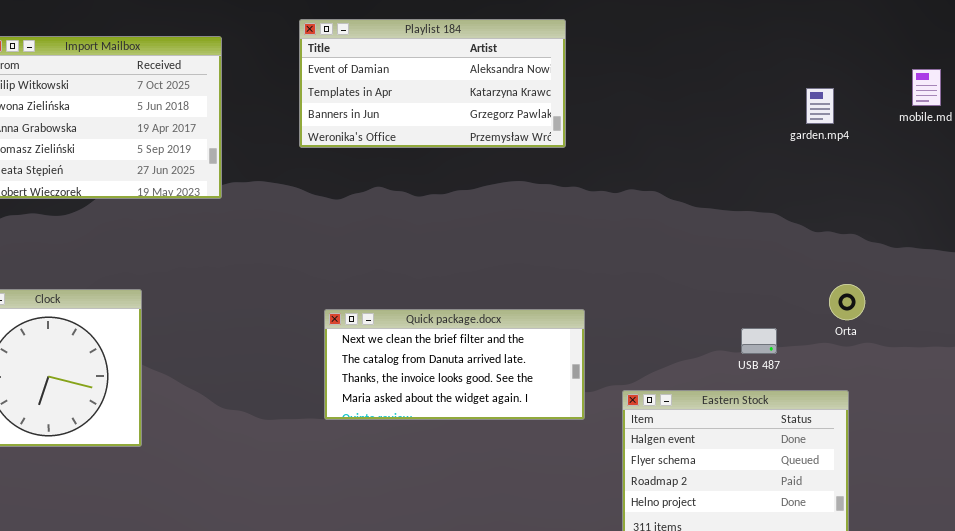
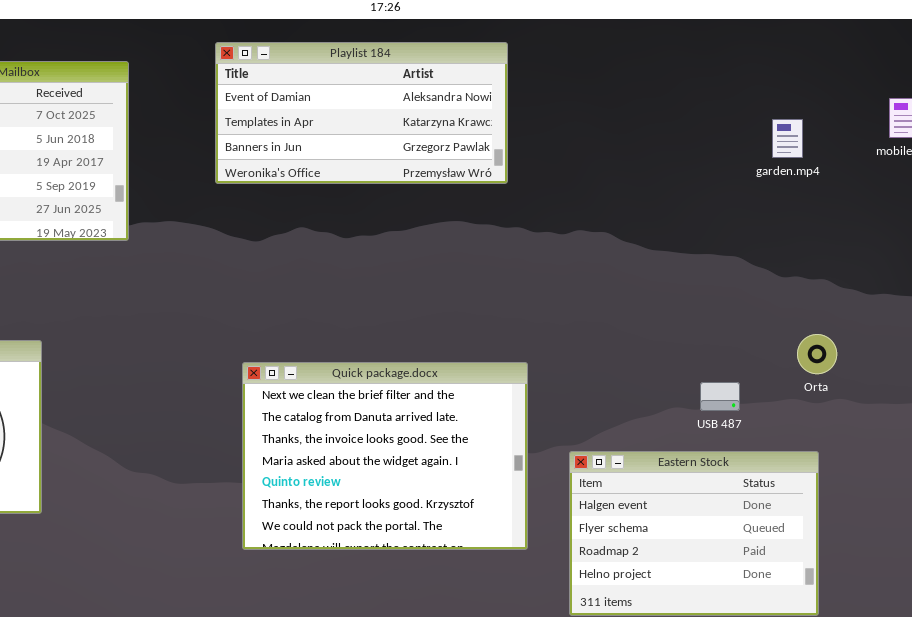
Quick package.docx: [324,309,585,420] -> [242,362,528,550], resized

